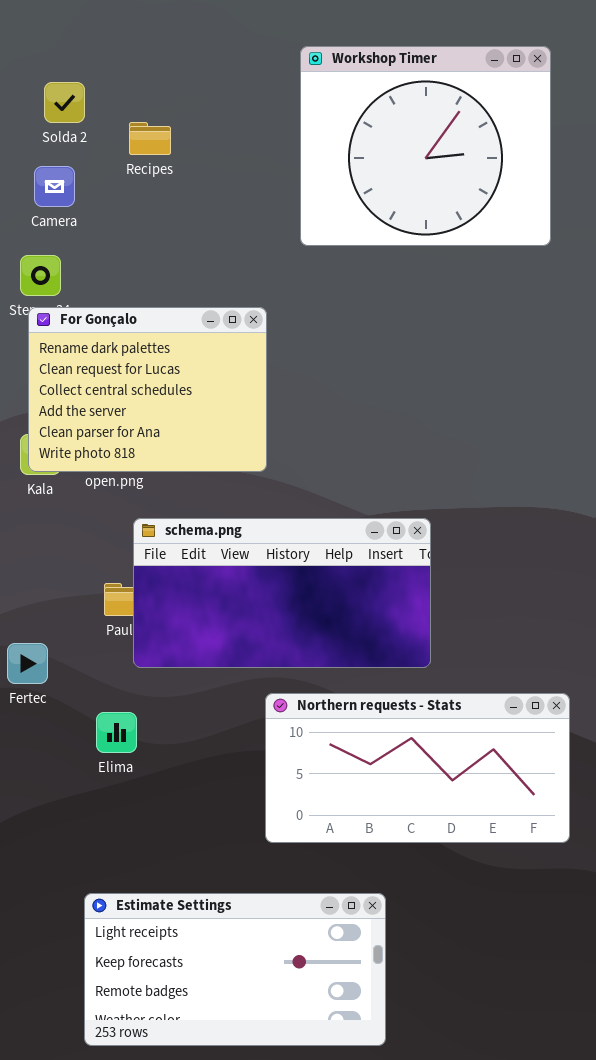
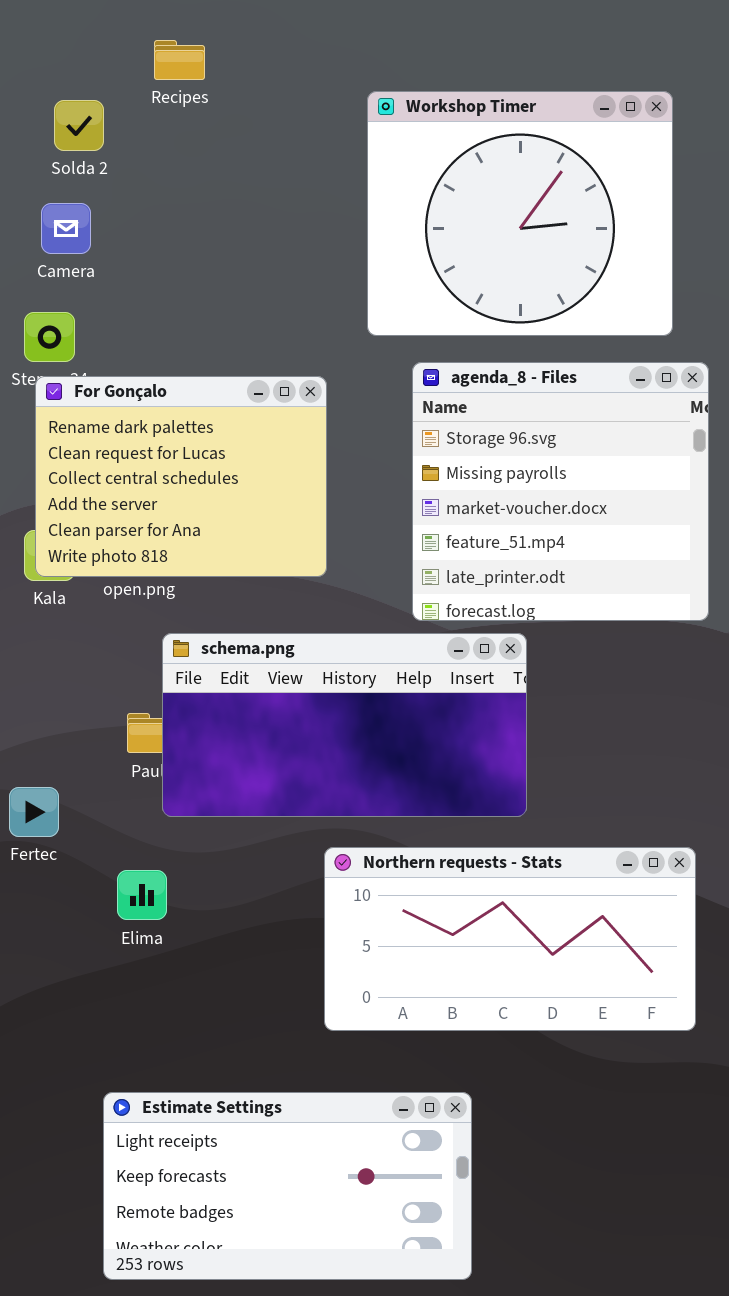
Workshop Timer: [300,46,551,246] -> [367,91,673,336], moved
Recipes: [129,122,171,155] -> [154,40,205,80], moved
agenda_8 - Files: none -> [412,362,709,621], opened

